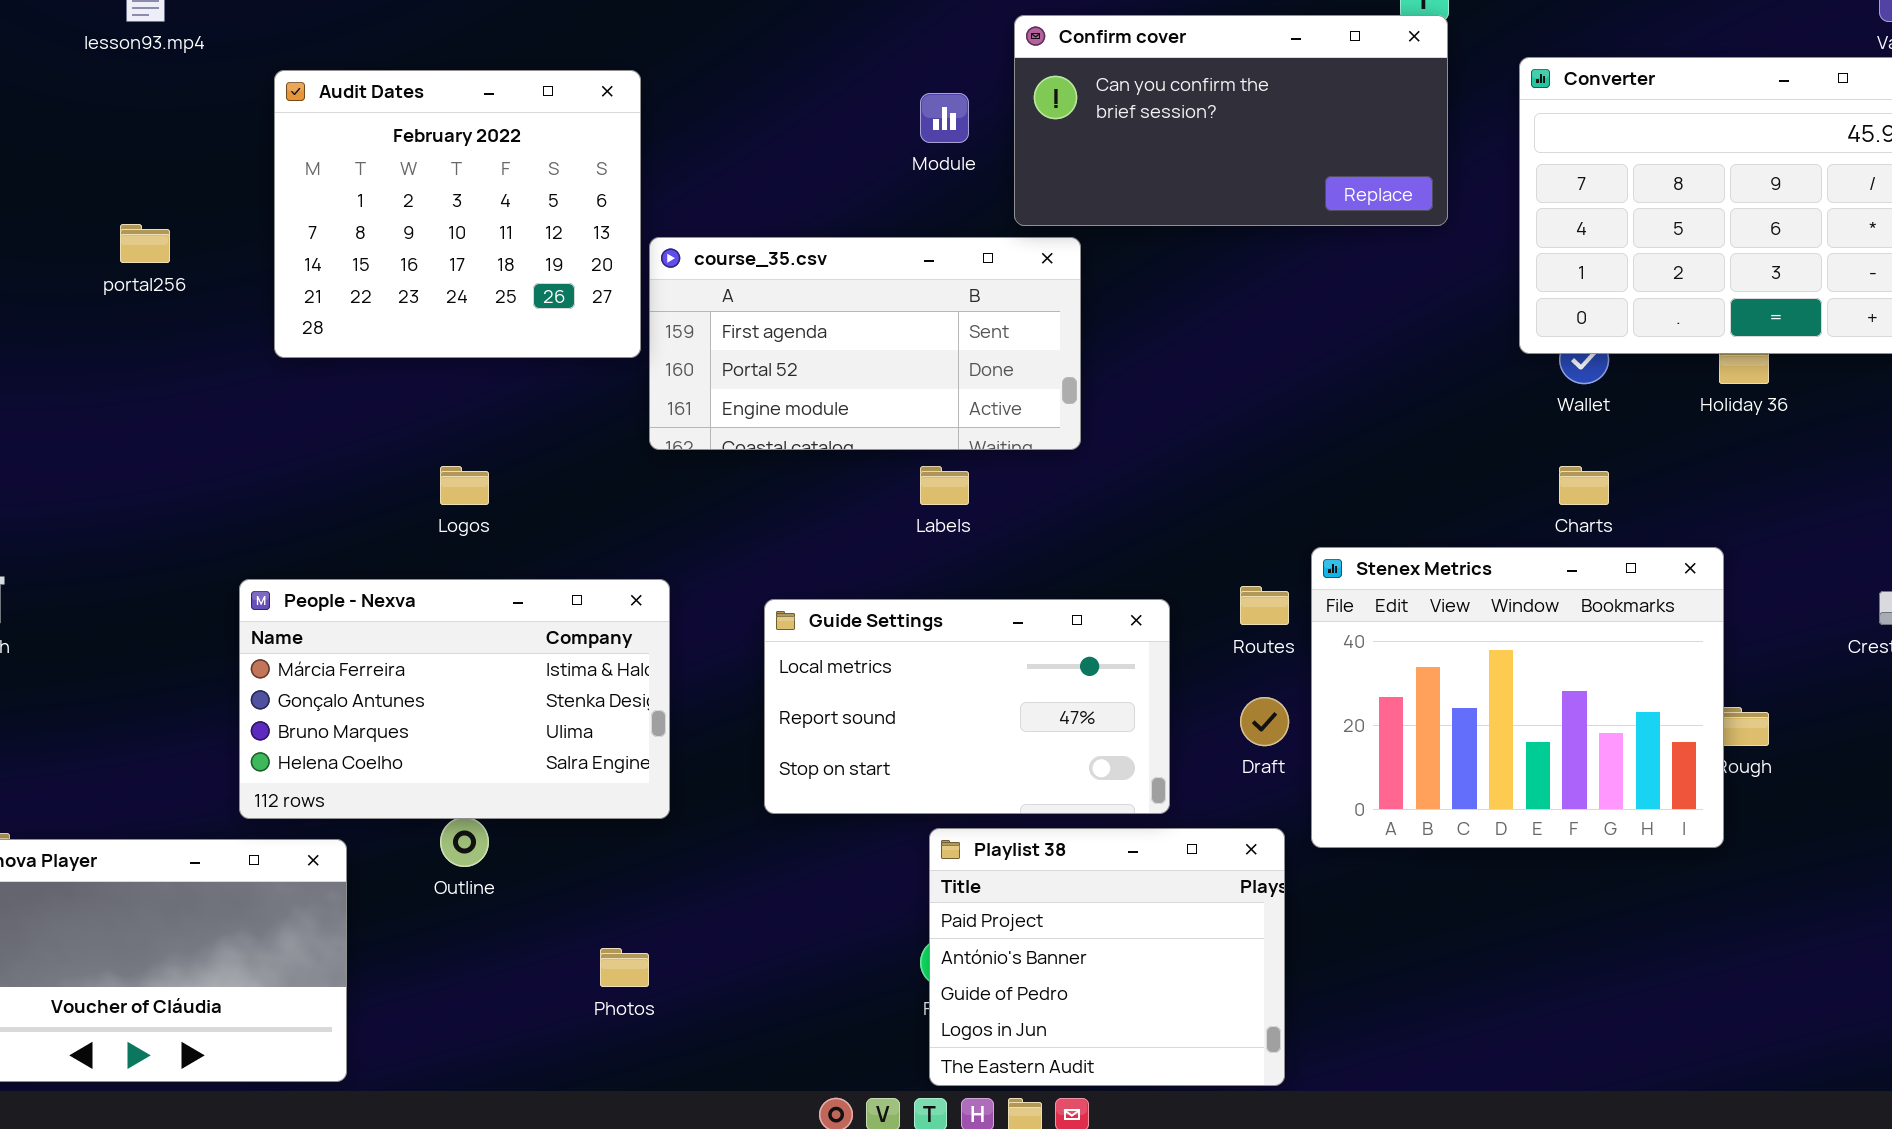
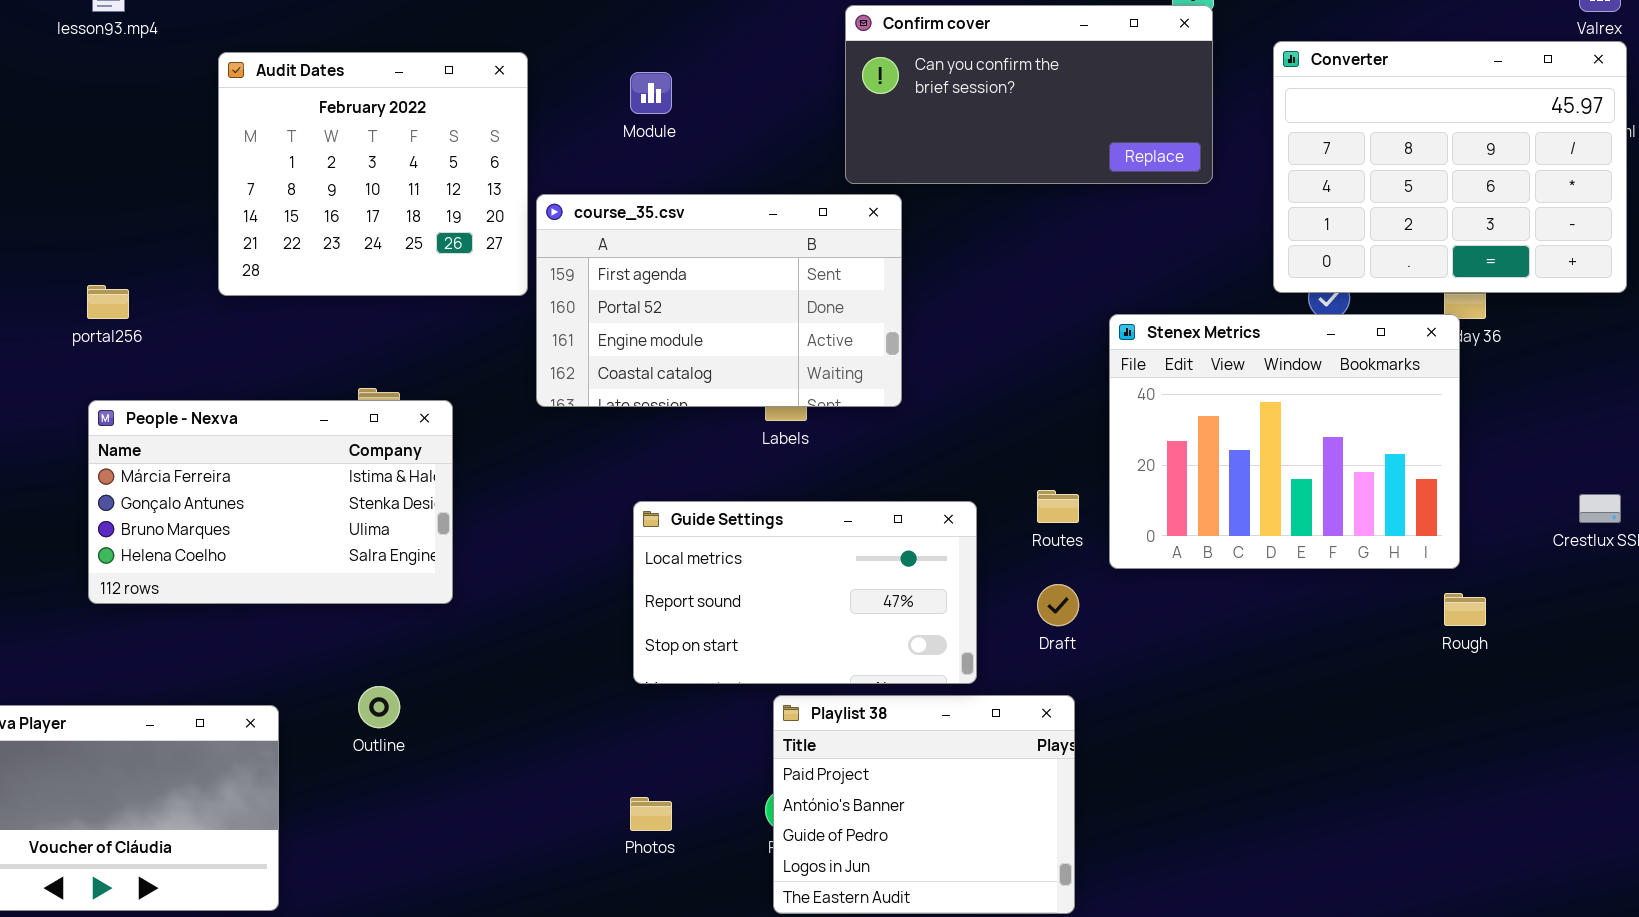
Module: [920,93,969,143] -> [630,72,672,114], moved
portal256: [120,224,170,263] -> [87,285,129,319], moved
course_35.csv: [649,237,1081,450] -> [536,194,902,407], resized
Stenex Metrics: [1311,547,1724,848] -> [1109,314,1460,569], moved
People - Nexva: [239,579,670,819] -> [88,400,453,604], moved
Photos: [600,948,649,987] -> [630,797,672,831], moved

